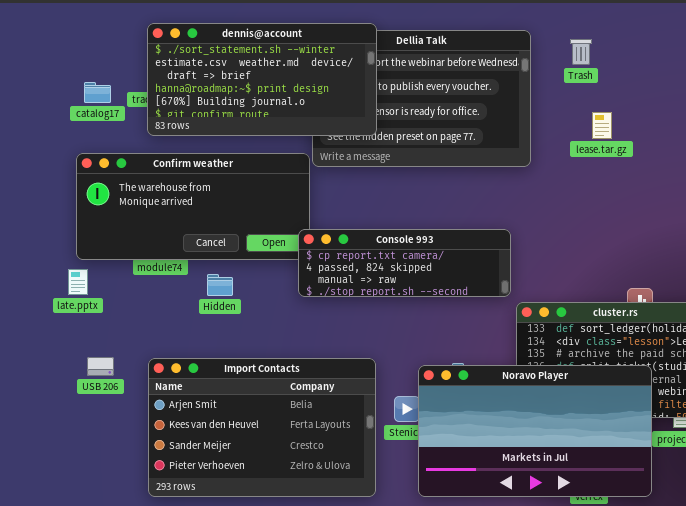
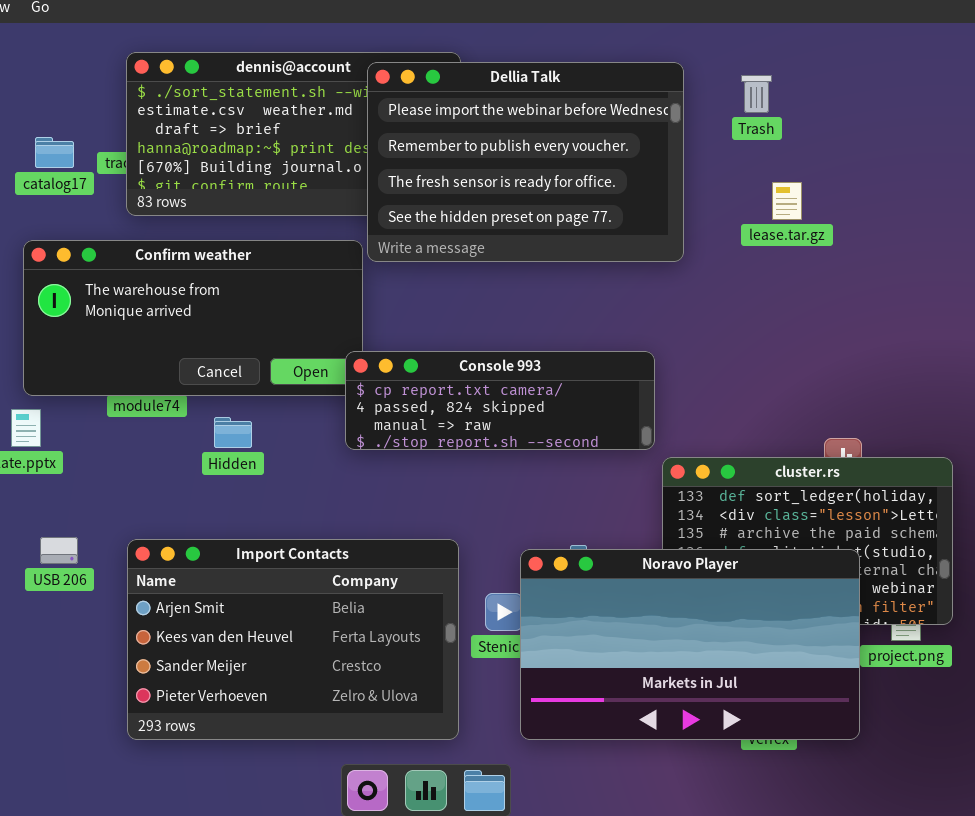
Dellia Talk: [312,30,531,167] -> [367,62,684,262], raised

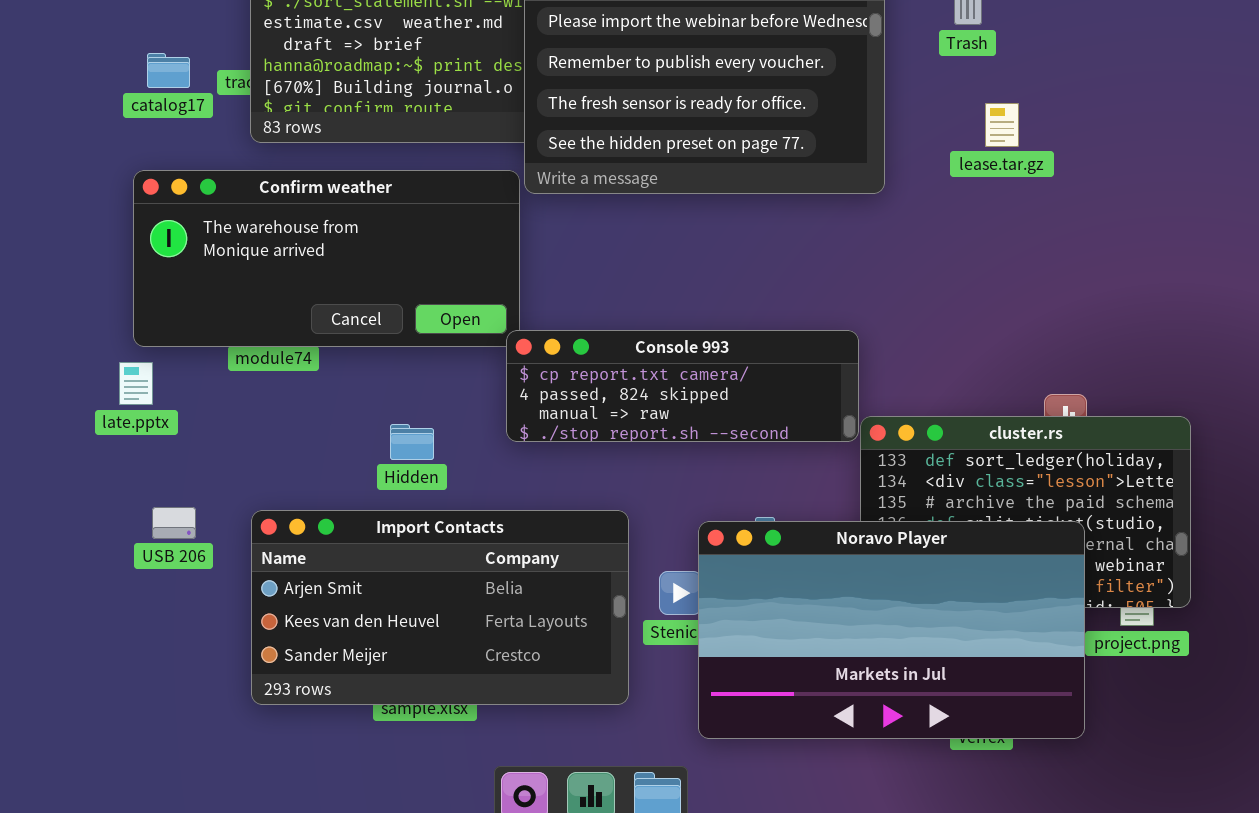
Console 993: [345,351,655,450] -> [506,330,859,442], moved
Hidden: [214,417,252,448] -> [390,424,434,460], moved
Import Contacts: [127,539,459,740] -> [251,510,629,705], resized

